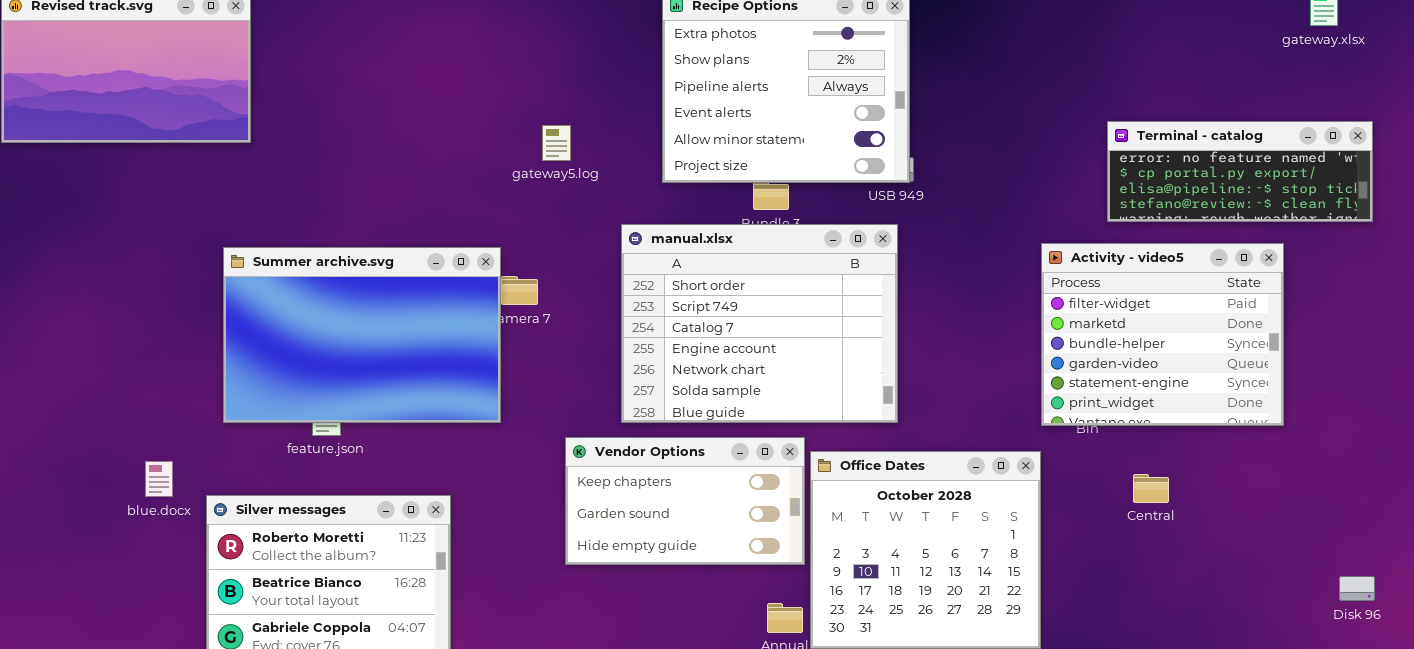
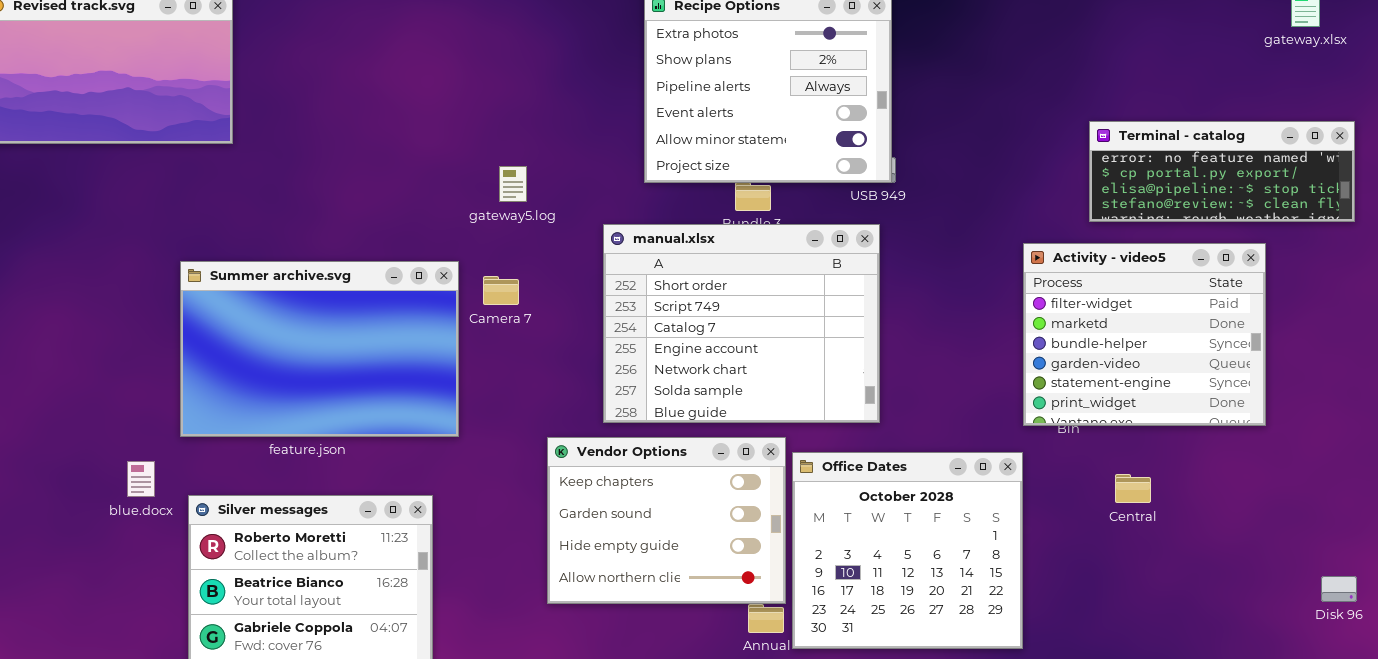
gateway5.log: [542,125,571,161] -> [499,166,527,202], moved
Summer archive.svg: [223,247,501,423] -> [180,261,459,437], moved
Vendor Options: [565,437,805,565] -> [547,437,786,604], resized

